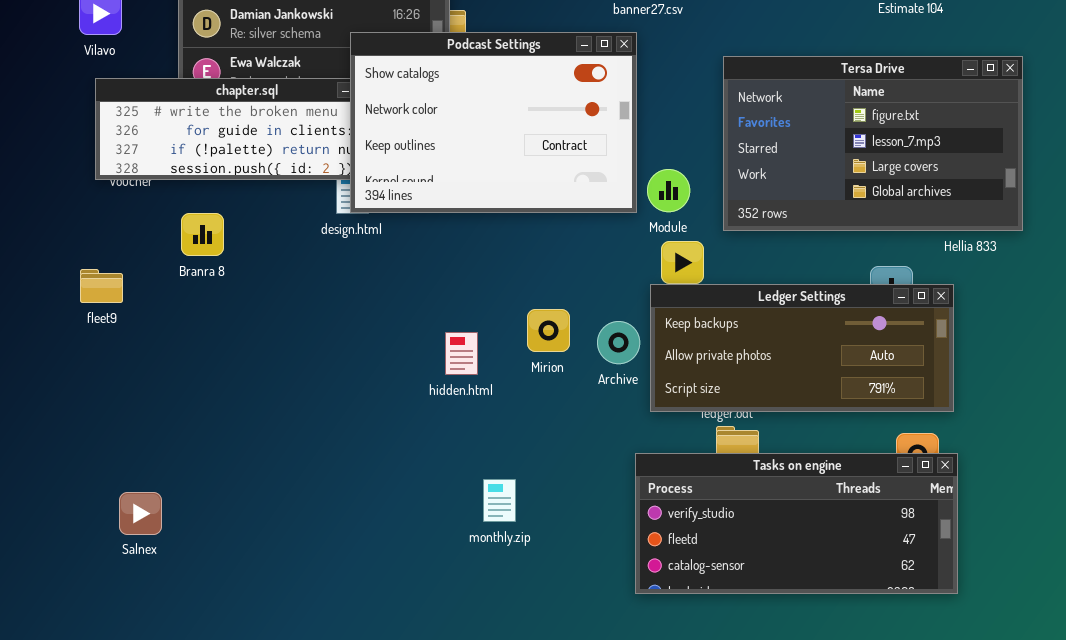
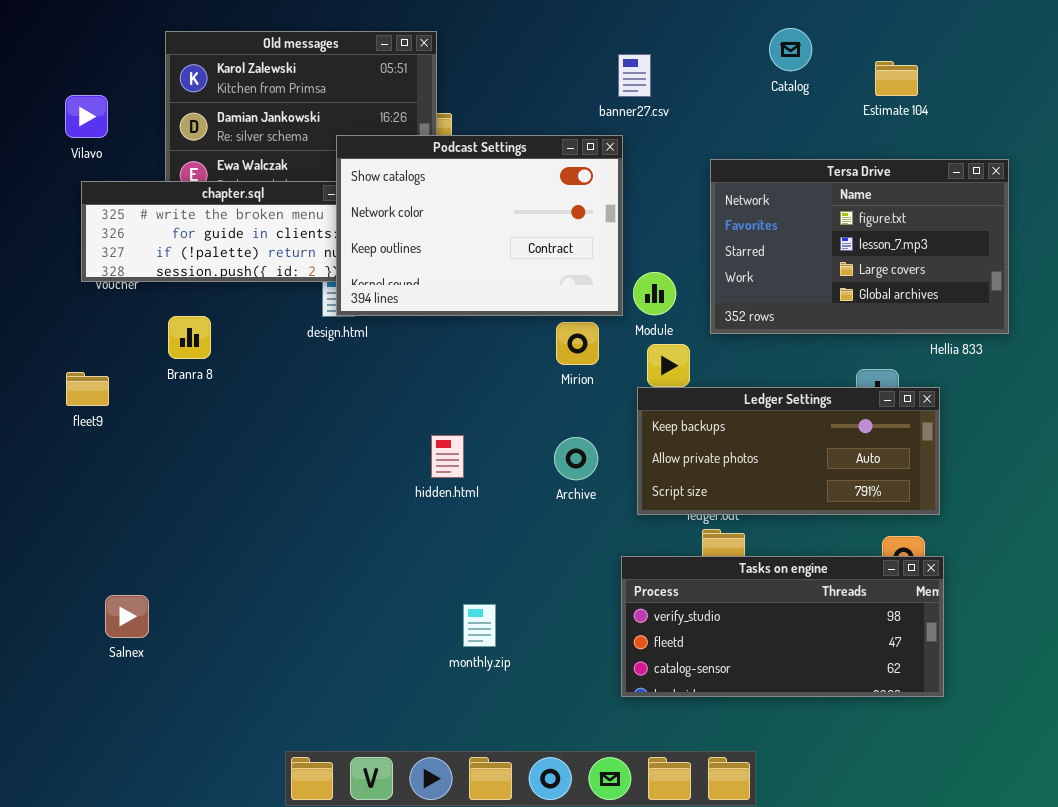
Mirion: [527,309,570,352] -> [556,322,599,365], moved
Archive: [597,321,640,364] -> [554,437,598,480], moved
monthly.zip: [483,479,516,522] -> [463,604,496,647], moved

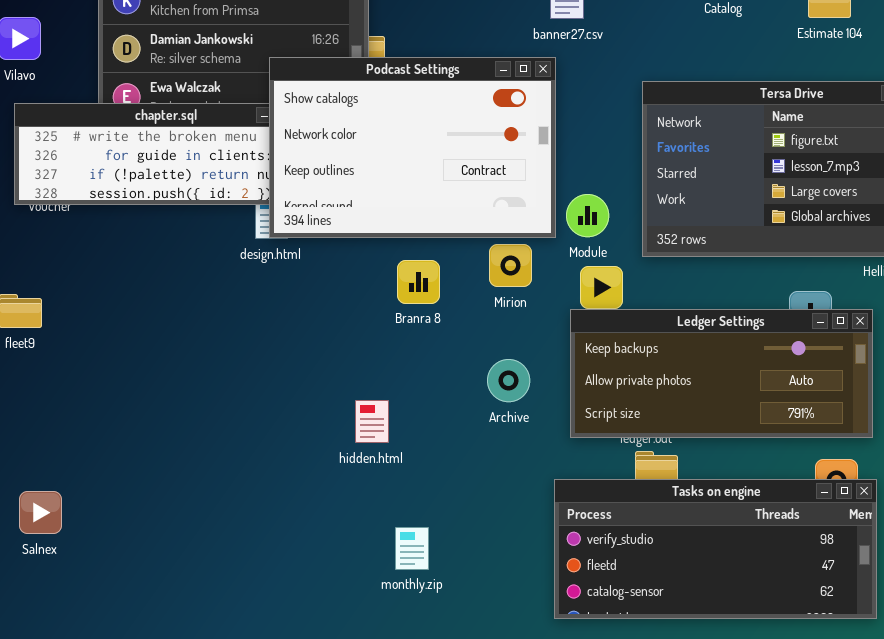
Branra 8: [168,316,211,359] -> [397,260,440,304], moved
hidden.html: [431,435,464,478] -> [355,400,389,443], moved
Salnex: [105,595,149,638] -> [19,491,62,534], moved

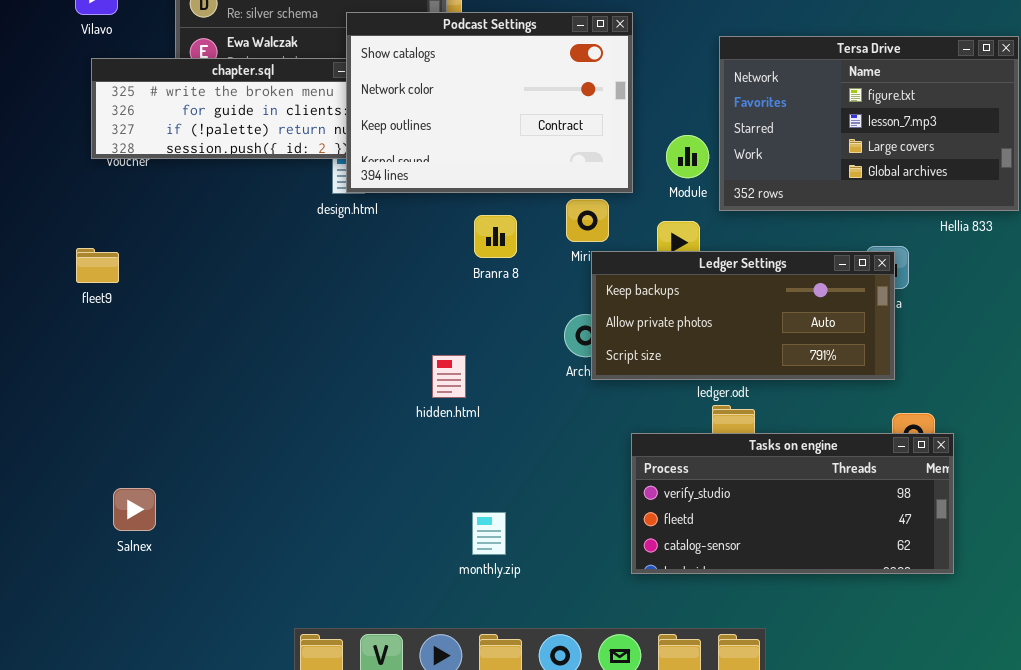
Module: [566,194,609,237] -> [666,135,709,178], moved
Ledger Settings: [570,309,873,438] -> [591,251,895,380], moved
Salnex: [19,491,62,534] -> [113,488,156,531], moved
monthly.zip: [395,527,429,570] -> [472,512,506,555], moved

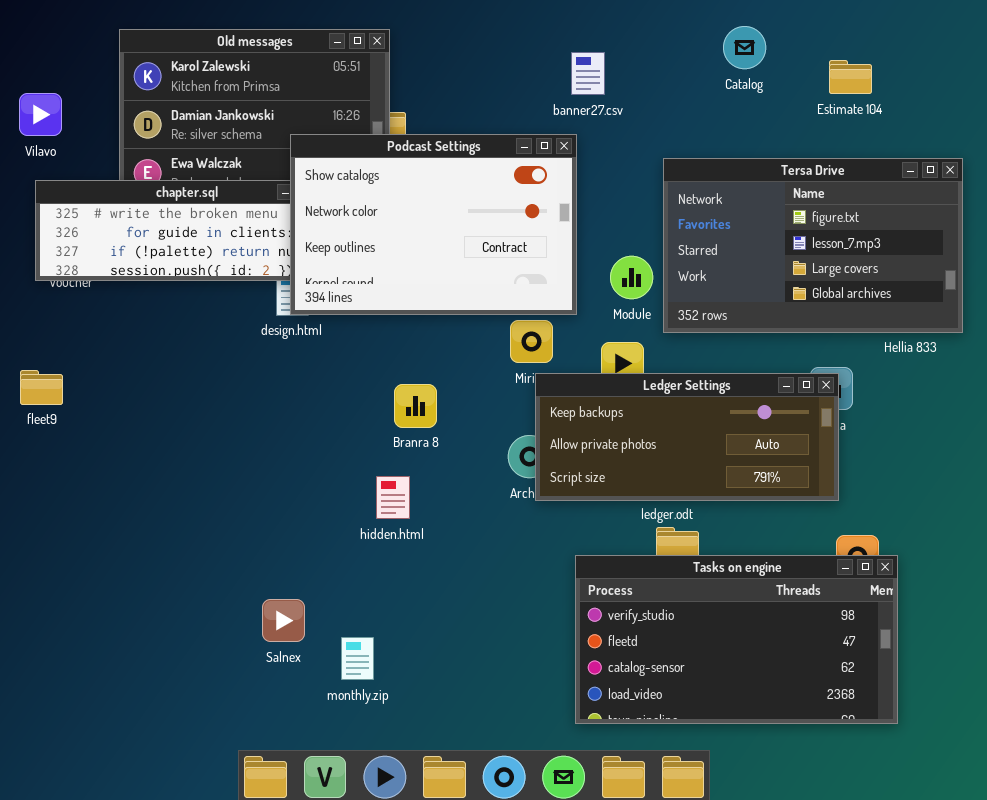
Branra 8: [474,215,517,258] -> [394,384,437,428], moved
Tasks on engine: [631,433,954,574] -> [575,555,898,724], resized
Salnex: [113,488,156,531] -> [262,599,305,642], moved
monthly.zip: [472,512,506,555] -> [341,637,374,680], moved

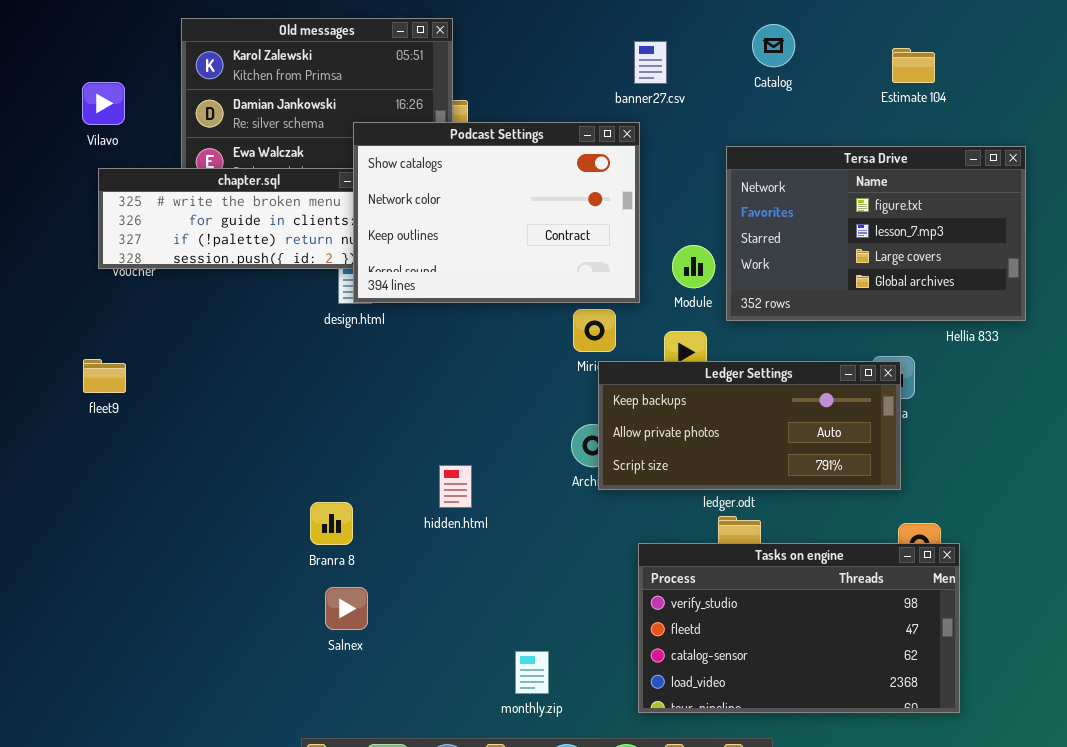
Catalog: [723,26,766,69] -> [752,24,795,67], moved
Branra 8: [394,384,437,428] -> [310,502,353,545], moved
monthly.zip: [341,637,374,680] -> [515,651,549,694], moved

